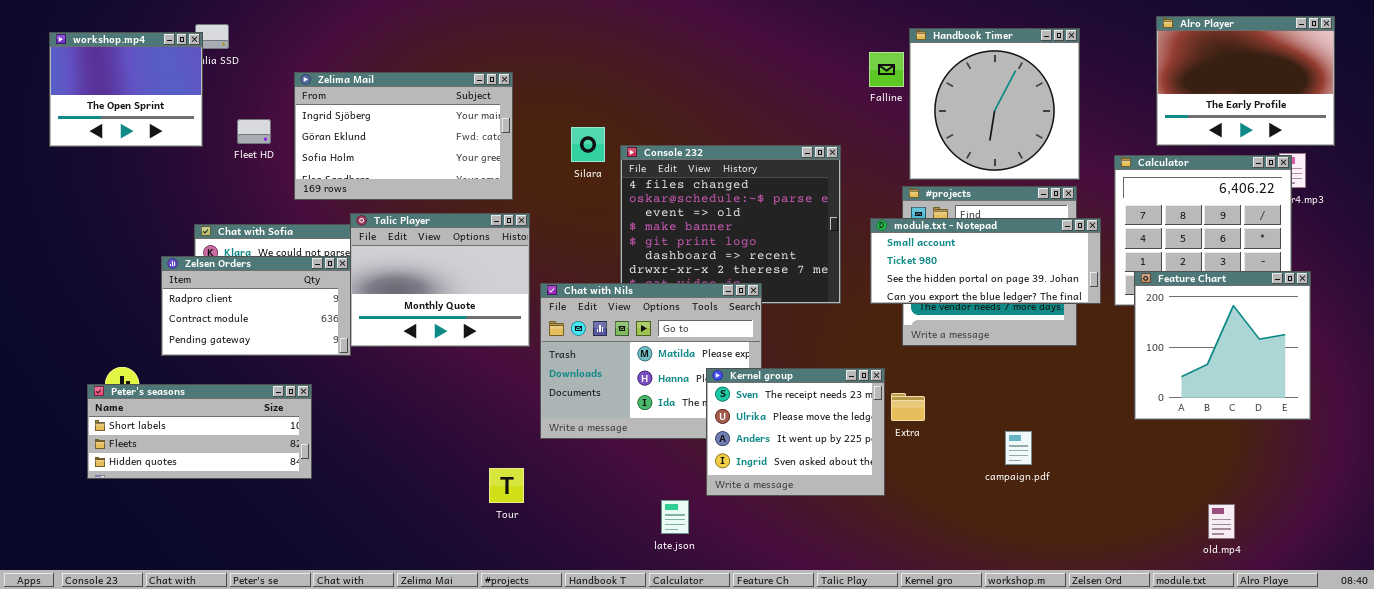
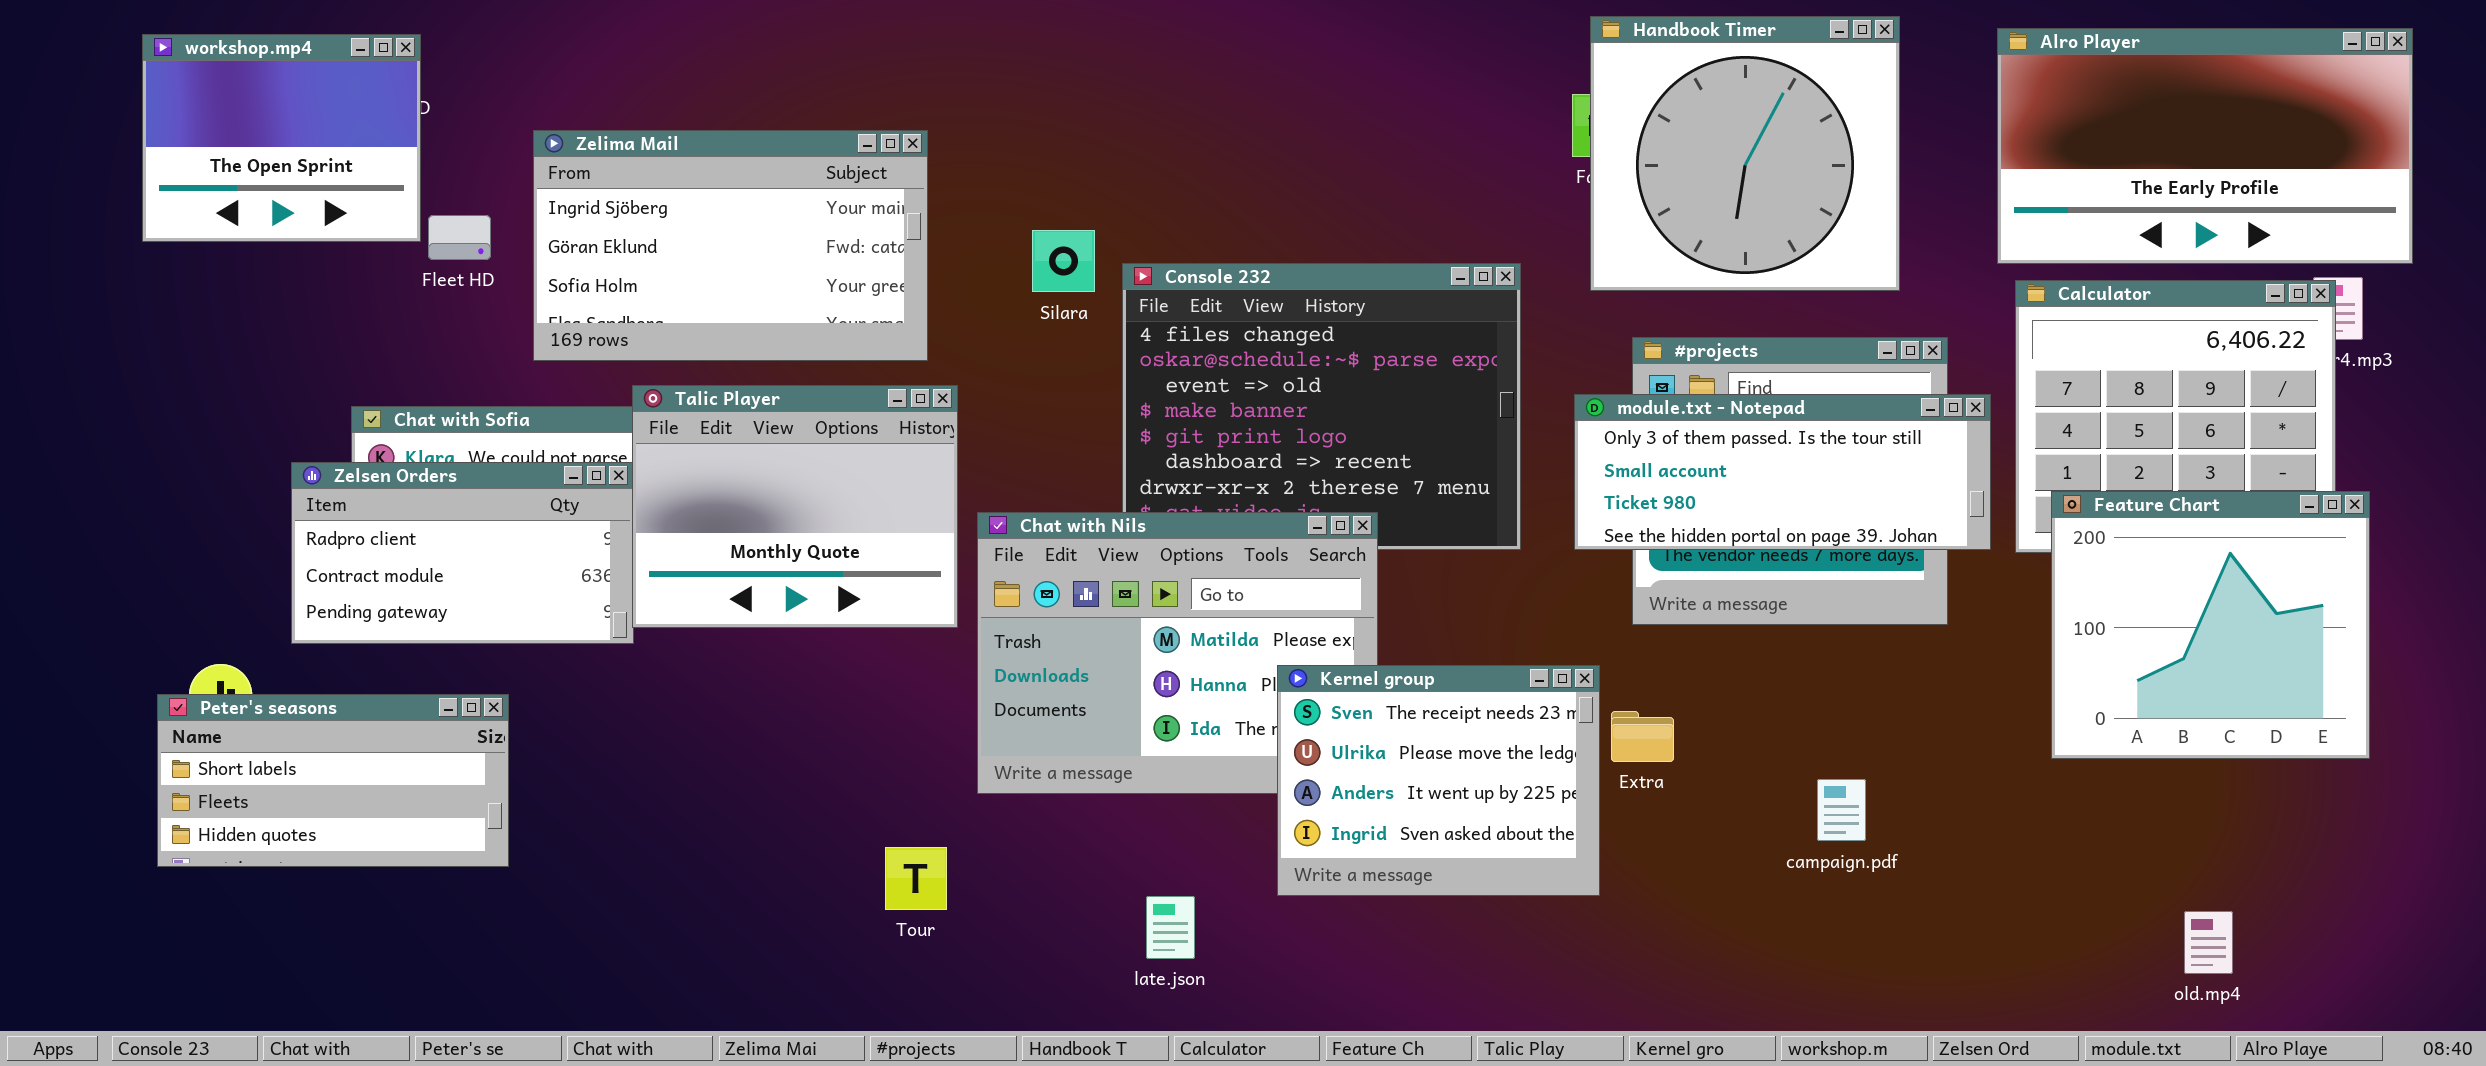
Alro Player: [1156,16,1335,146] -> [1997,28,2413,264], resized
Handbook Timer: [909,28,1080,180] -> [1590,16,1900,291], moved
workshop.mp4: [49,32,203,147] -> [142,34,421,242], moved
module.txt - Notepad: [870,218,1101,304] -> [1574,394,1991,550], scrolled up 1 row
Peter's seasons: [87,384,312,479] -> [157,694,509,867], resized
late.json: [661,500,689,534] -> [1146,896,1195,959], moved

